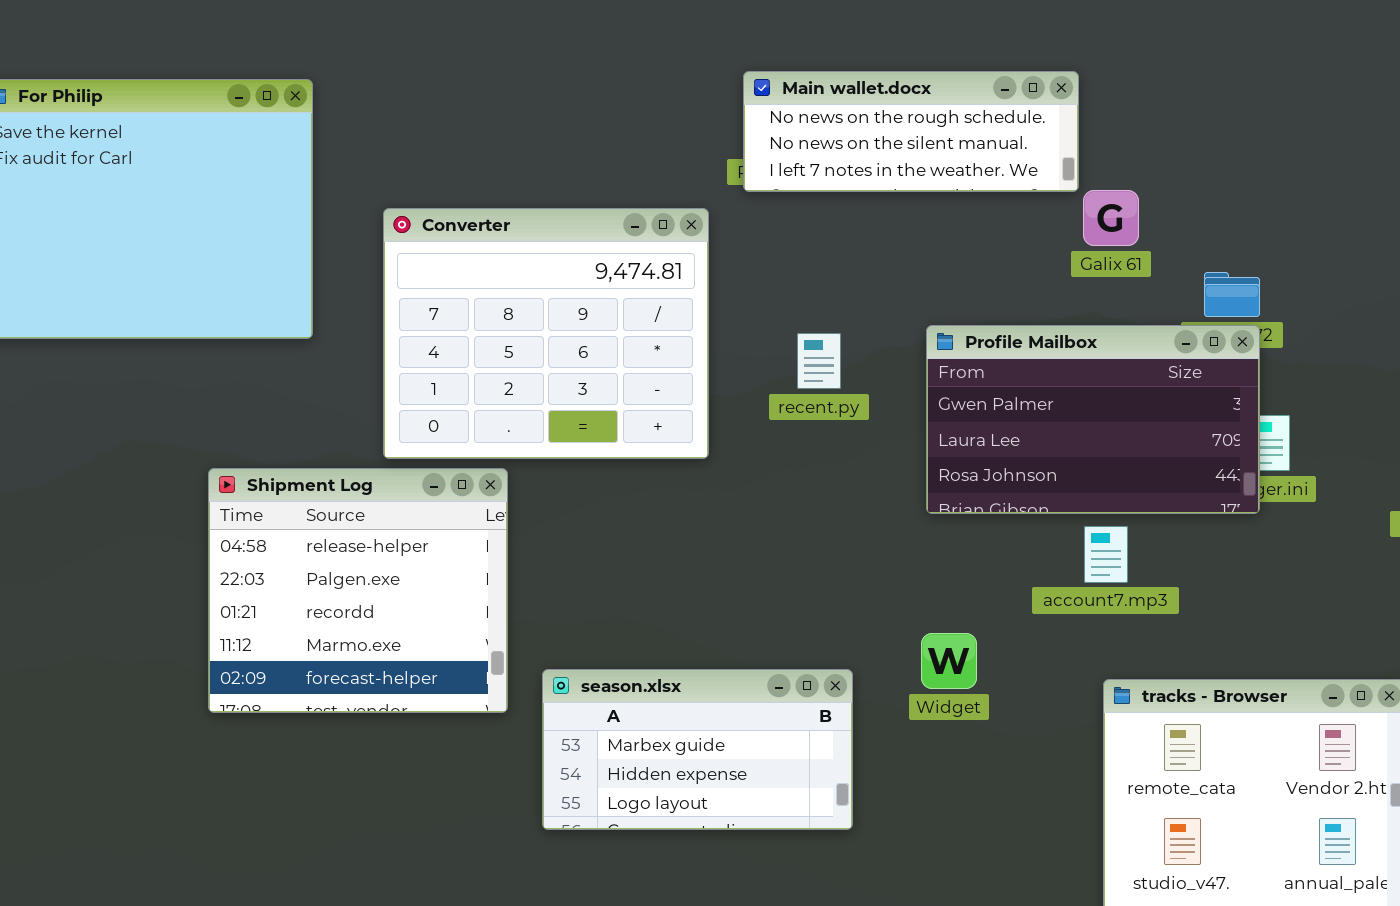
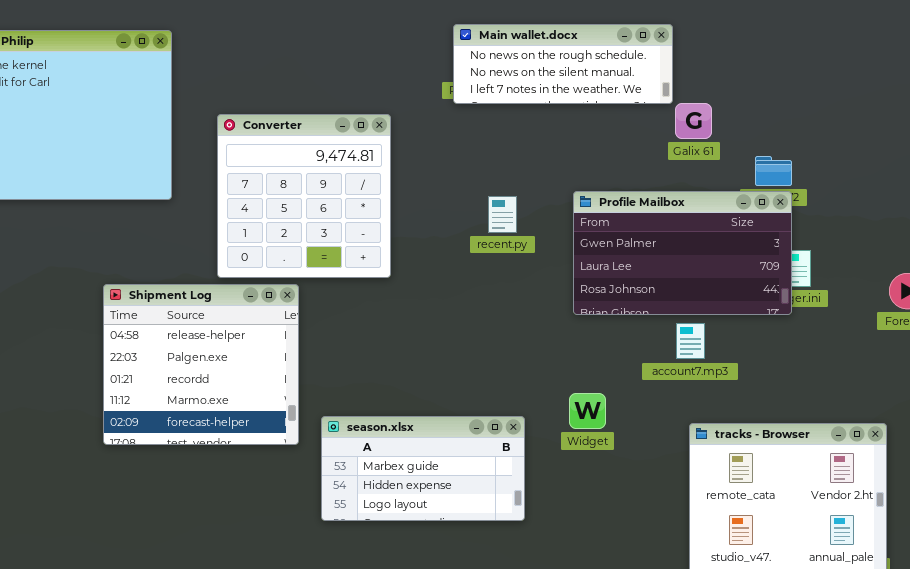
Converter: [383,208,709,459] -> [217,114,391,278], resized

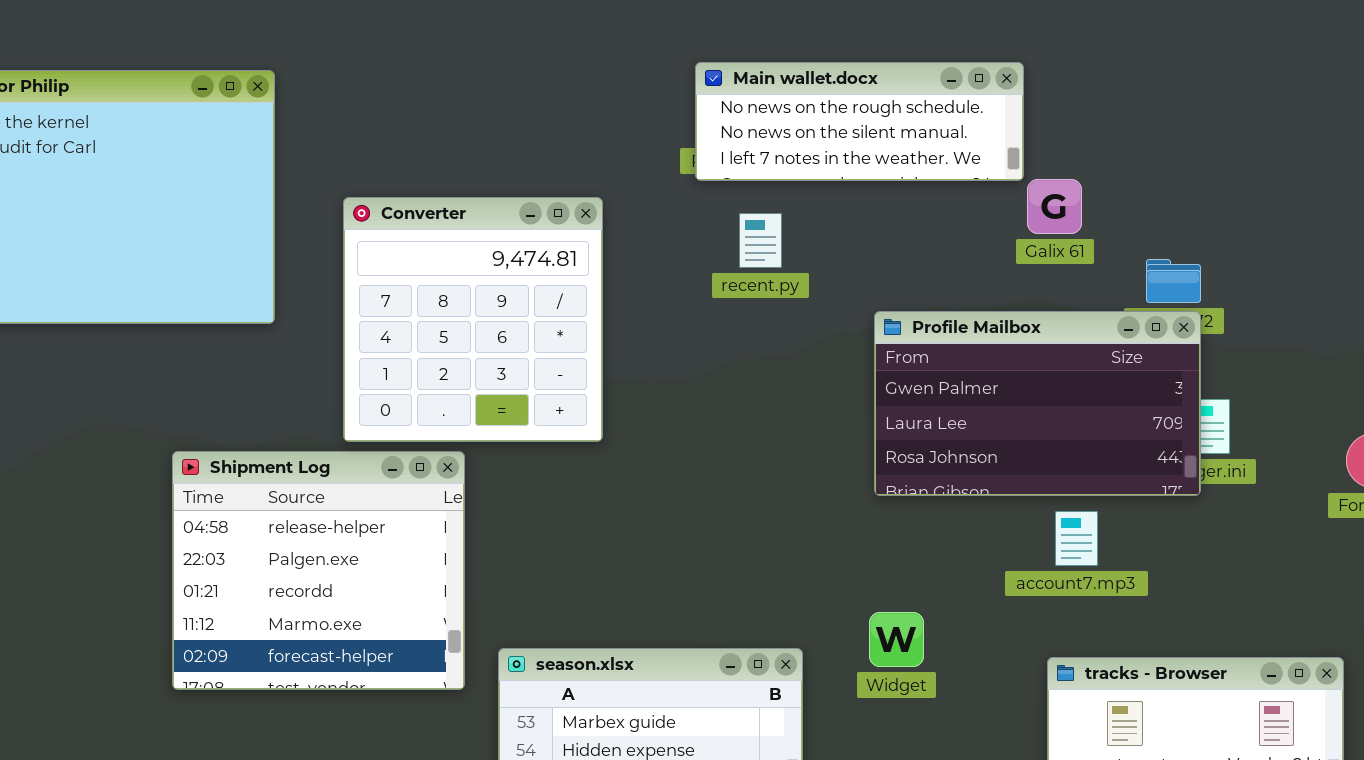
recent.py: [488,196,517,233] -> [739,213,782,268], moved
account7.mp3: [676,323,705,359] -> [1055,511,1098,566], moved

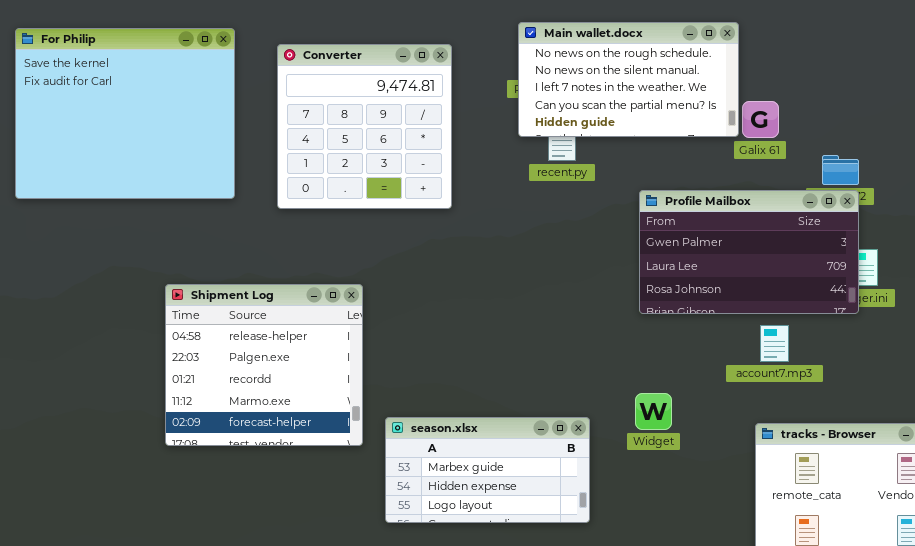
Main wallet.docx: [695,62,1024,181] -> [518,22,739,137], resized
Converter: [343,197,603,442] -> [277,44,452,209], moved

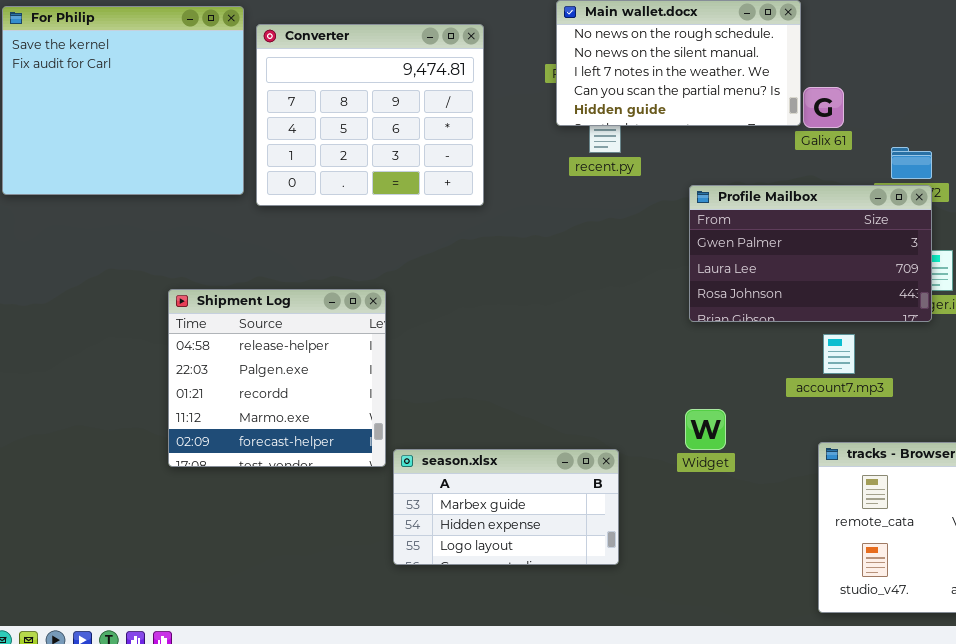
Converter: [277,44,452,209] -> [256,24,484,206], resized
season.xlsx: [385,417,590,523] -> [393,449,619,565], moved

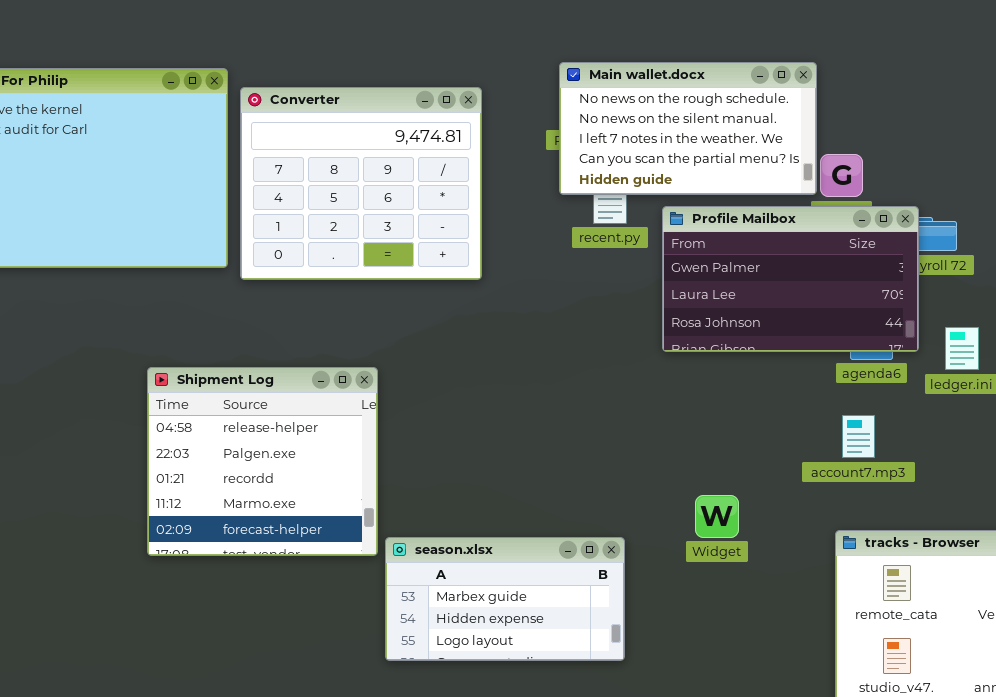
Profile Mailbox: [689,185,932,322] -> [662,206,919,352], moved

